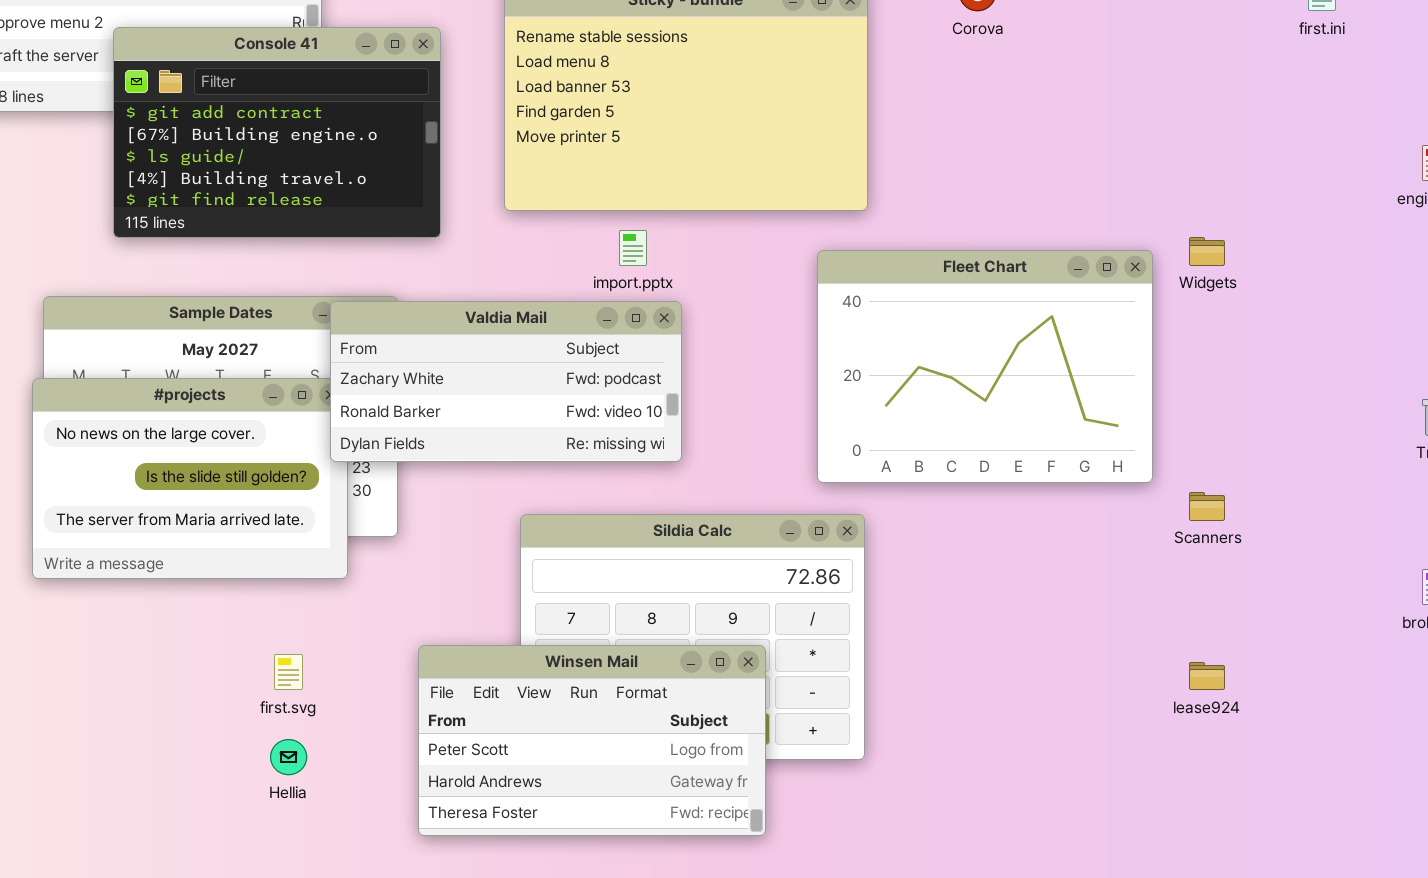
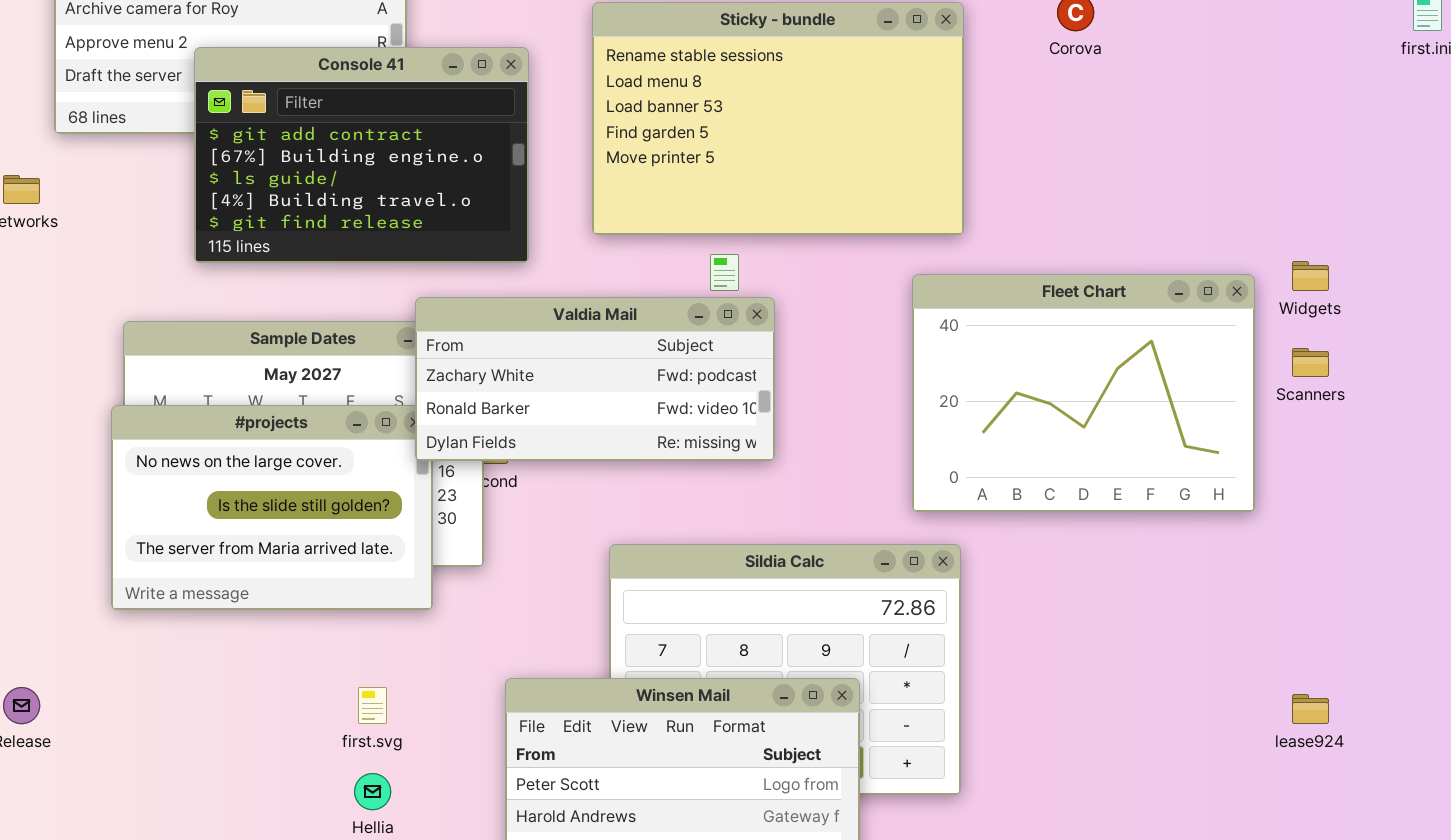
Valdia Mail: [330,301,682,462] -> [415,297,775,461], moved
Scanners: [1189,492,1225,521] -> [1292,348,1329,377], moved

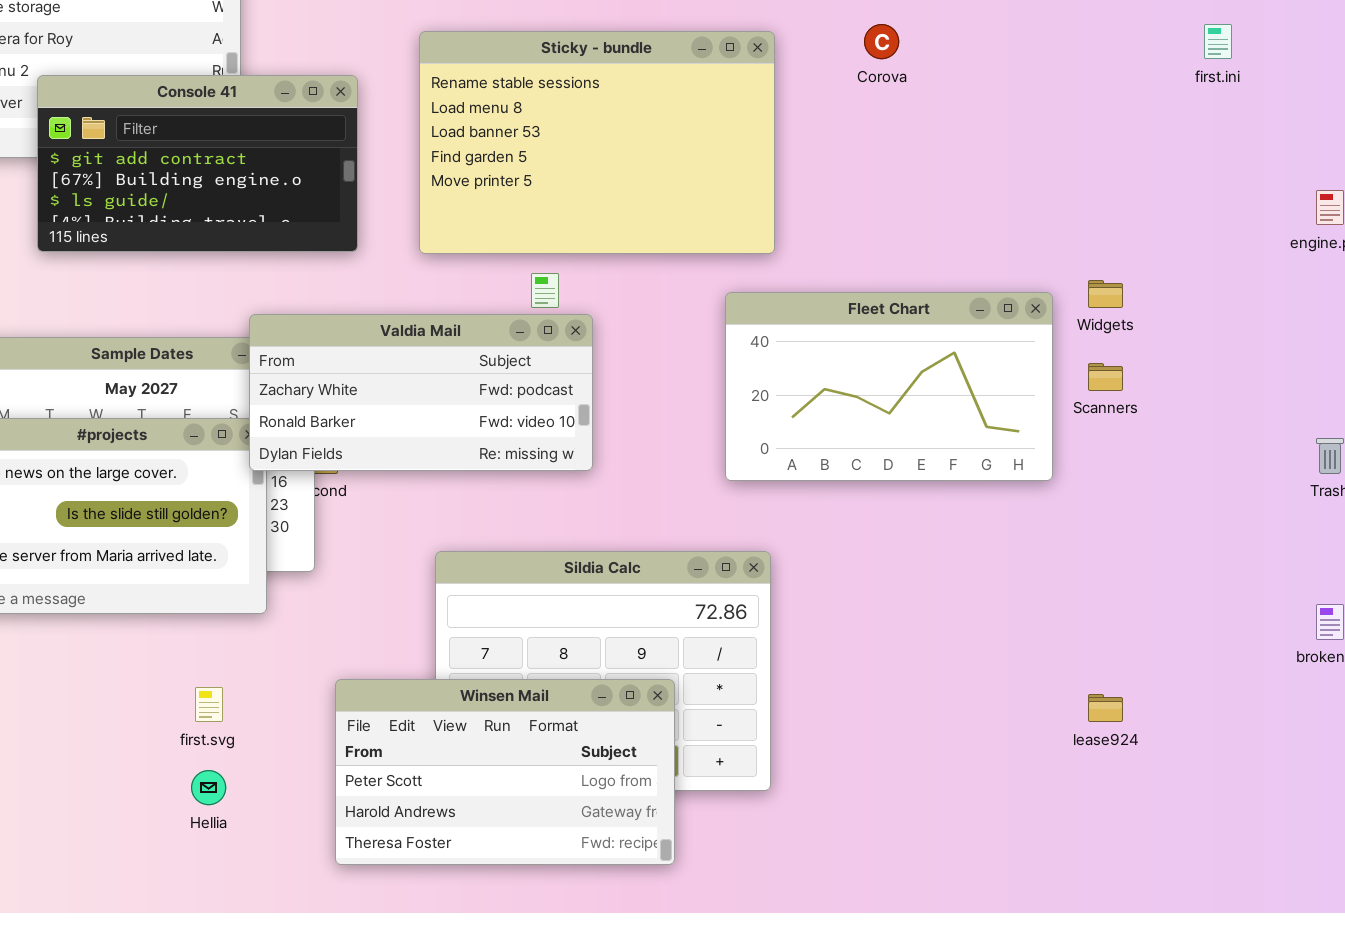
Console 41: [194,47,529,263] -> [37,75,358,252], resized
Fleet Chart: [912,274,1255,512] -> [725,292,1053,481], resized

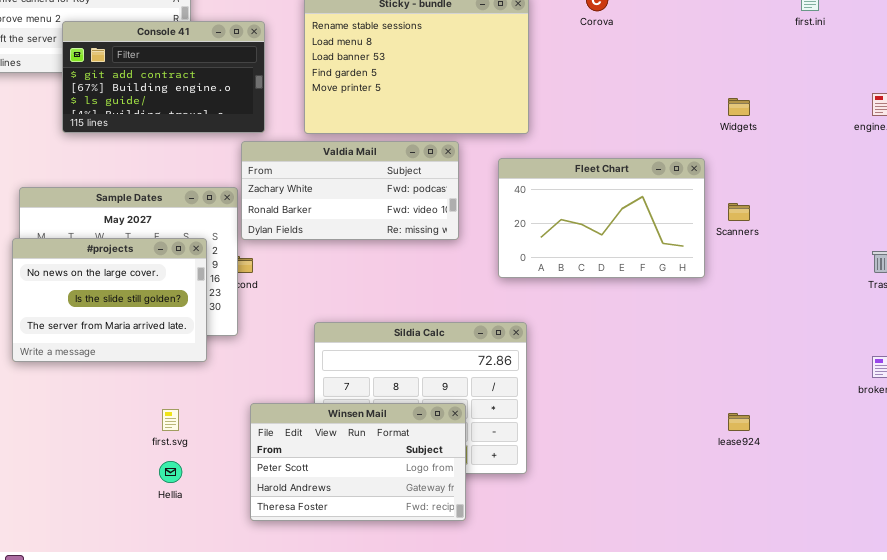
Widgets: [1088,280,1123,308] -> [728,98,750,116], moved
Valdia Mail: [249,314,593,471] -> [241,141,459,240], moved

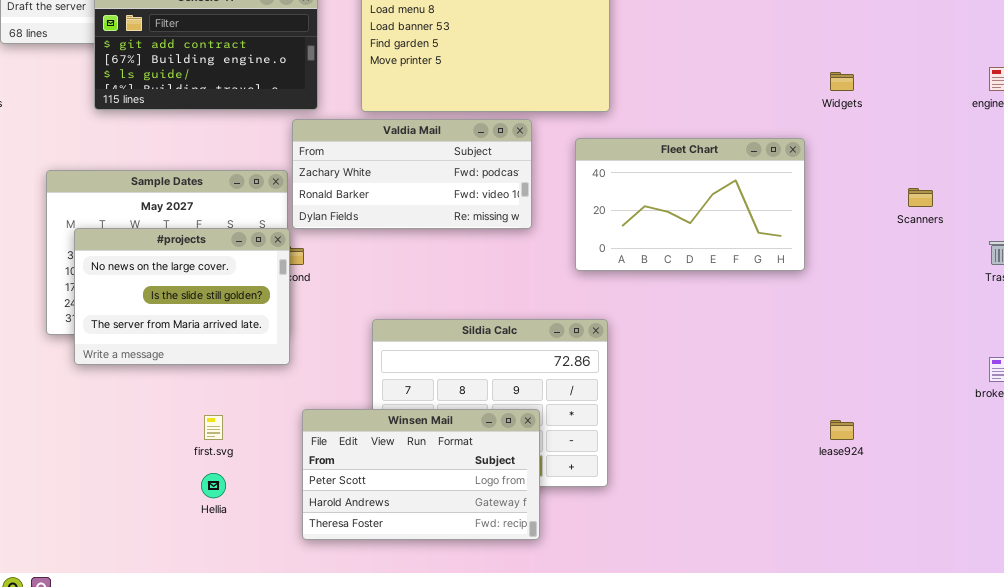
Scanners: [728,203,750,221] -> [908,188,933,207], moved
#projects: [12,238,207,362] -> [74,228,290,365], moved

